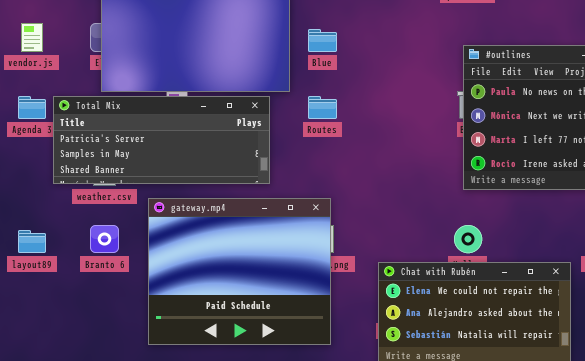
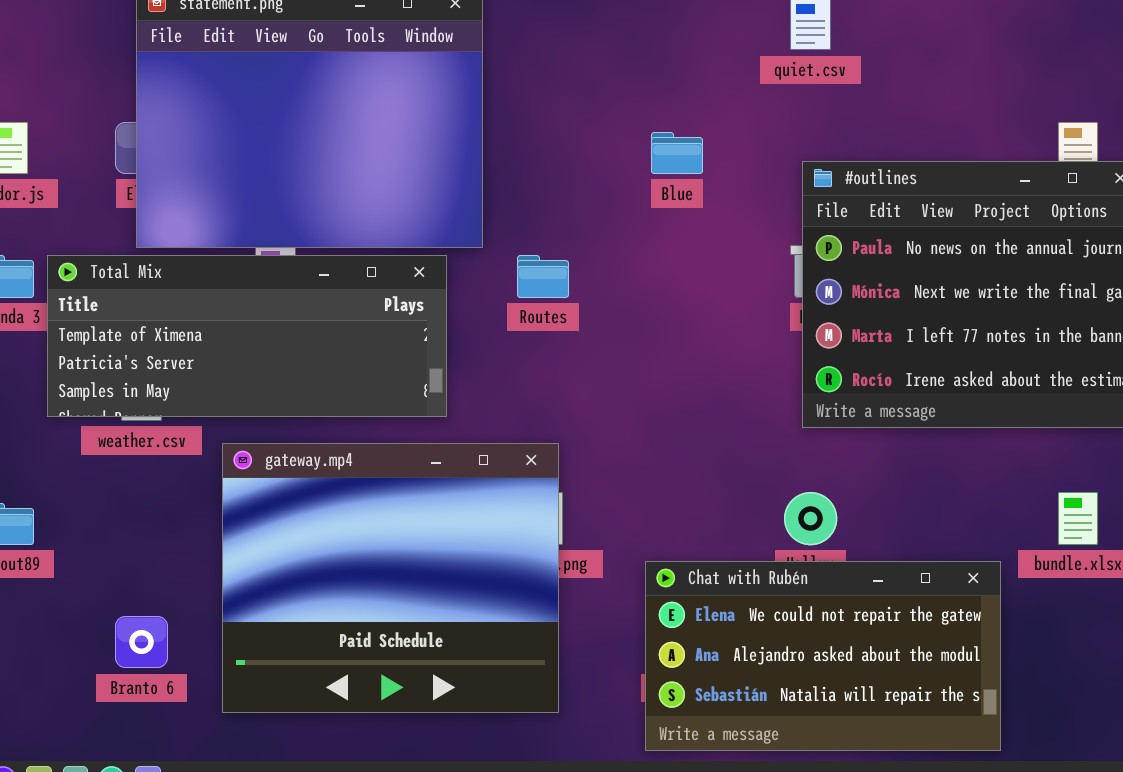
Blue: [308,29,337,52] -> [651,132,703,174], moved
Total Mix: [53,96,270,184] -> [47,255,447,417], scrolled up 1 row
Branto 6: [90,225,119,253] -> [115,616,168,668], moved

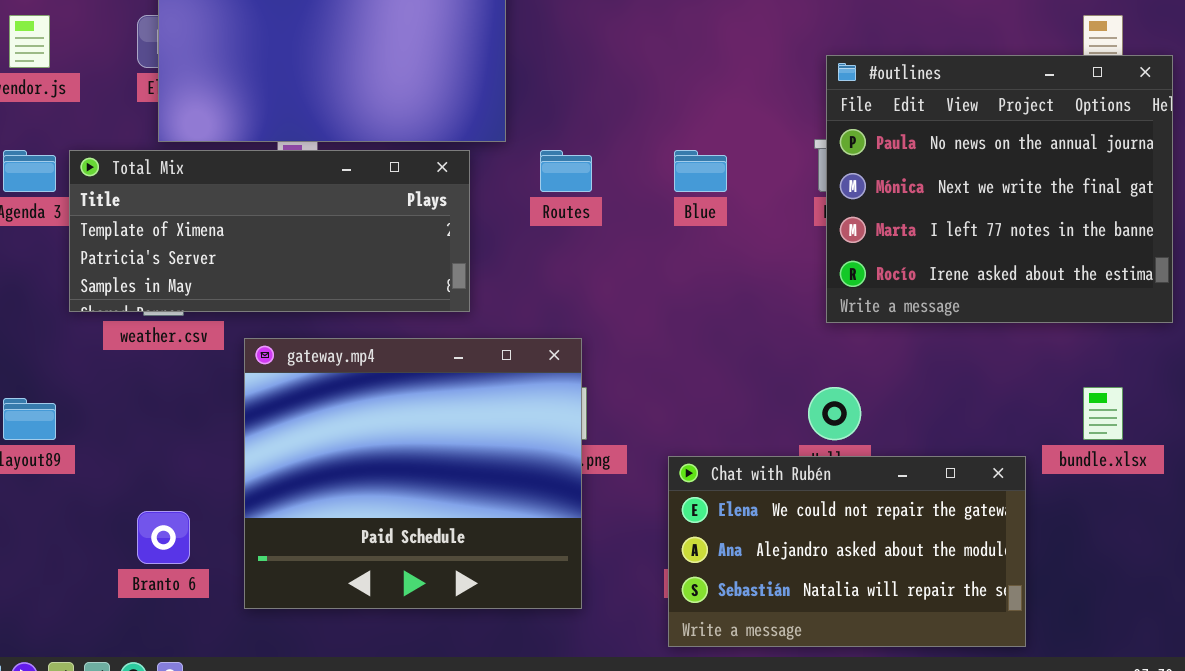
Blue: [651,132,703,174] -> [674,150,727,192], moved

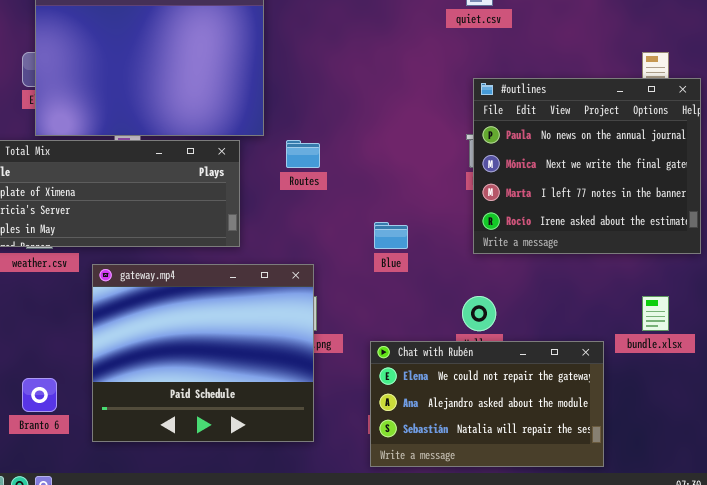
Blue: [674,150,727,192] -> [374,222,408,249], moved

